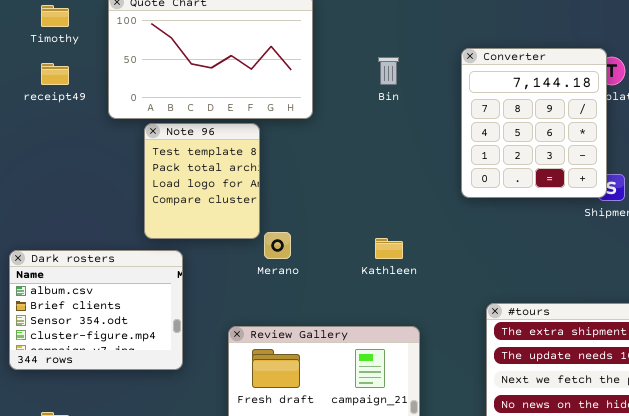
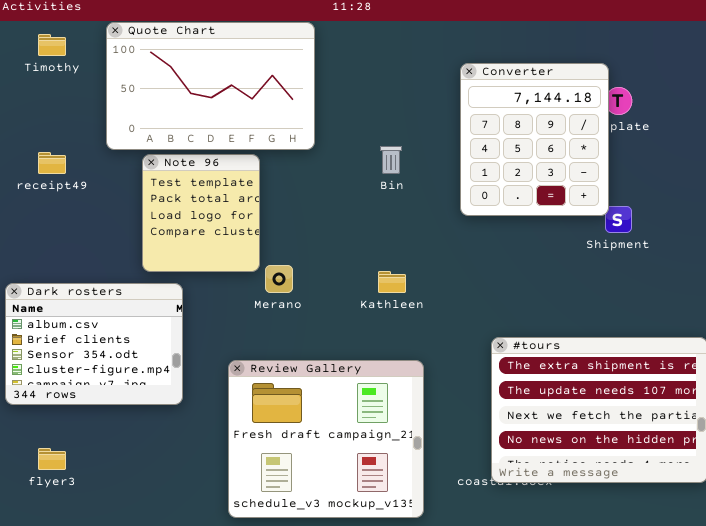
Converter: [461,48,607,198] -> [460,63,609,216], moved
Bin: [378,57,399,85] -> [380,146,402,174], moved
receipt49: [41,63,69,85] -> [38,152,66,174], moved

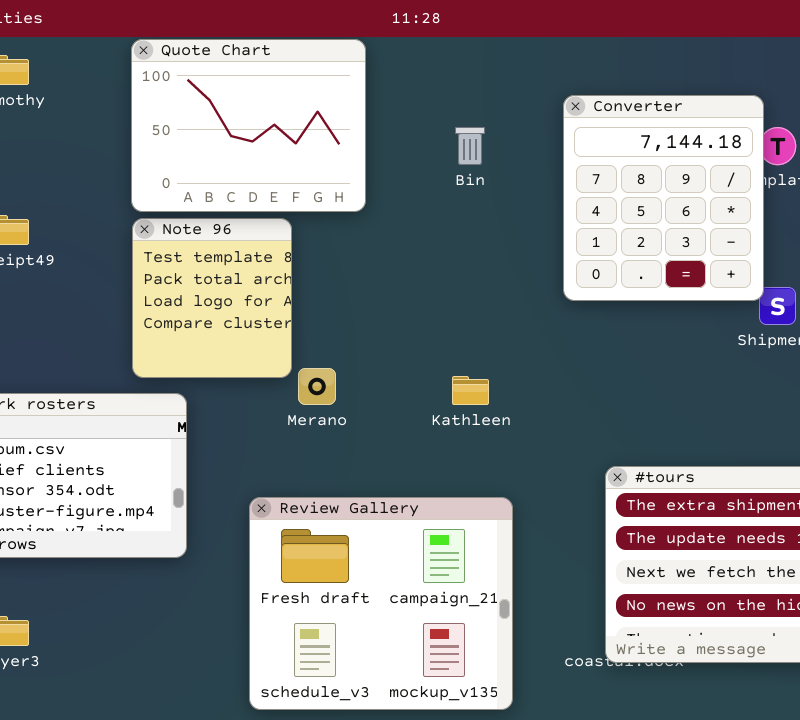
Quote Chart: [106,22,315,150] -> [131,39,366,212], resized
Bin: [380,146,402,174] -> [455,127,485,165], moved

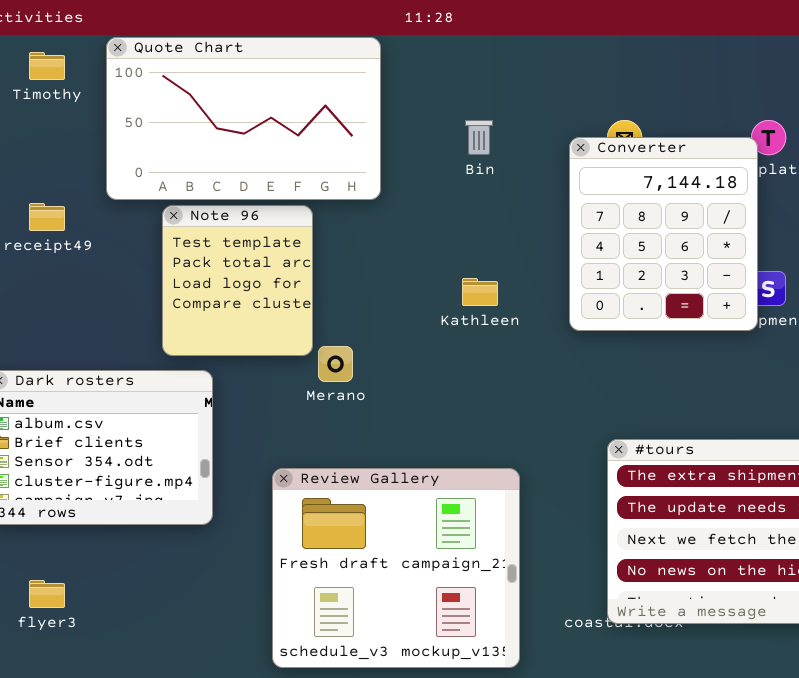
Quote Chart: [131,39,366,212] -> [106,37,381,200], resized
Converter: [563,95,764,301] -> [569,137,758,331], moved
Kathleen: [452,376,489,405] -> [462,278,498,306], moved

